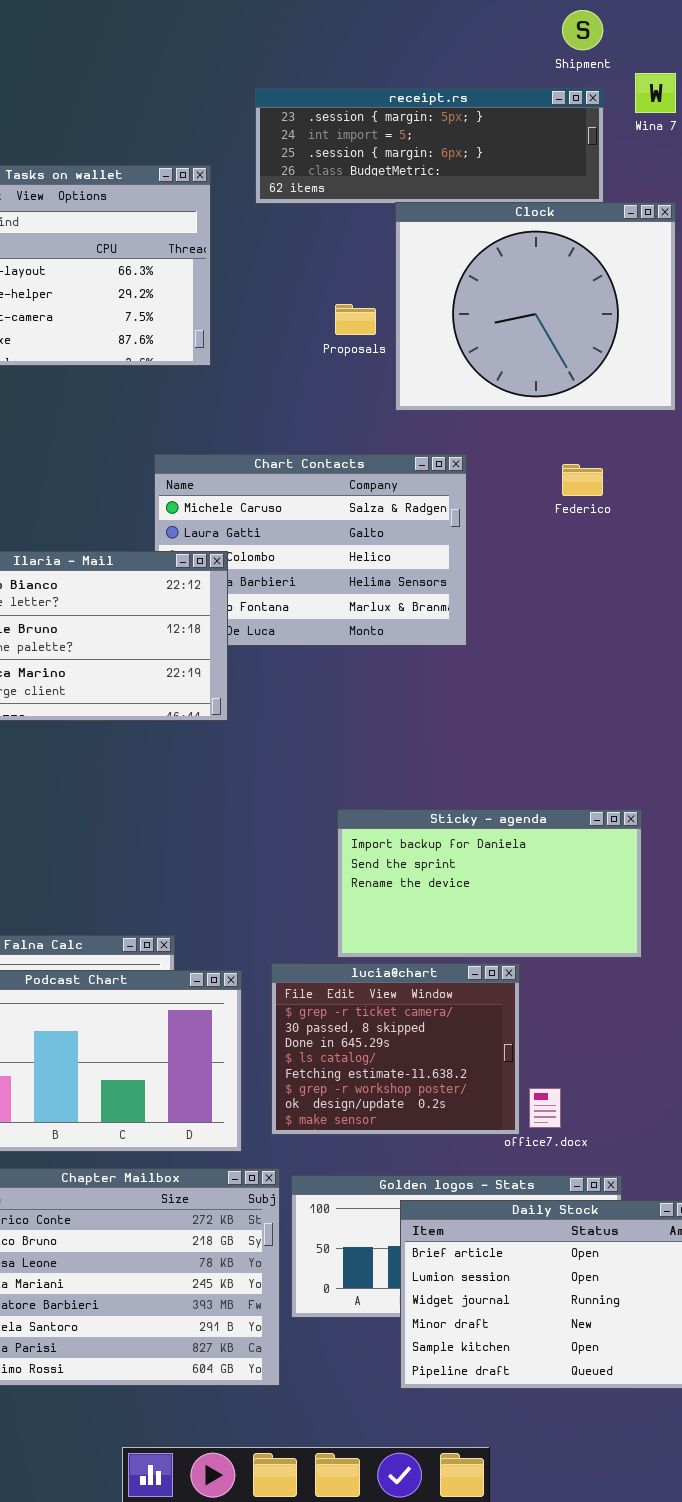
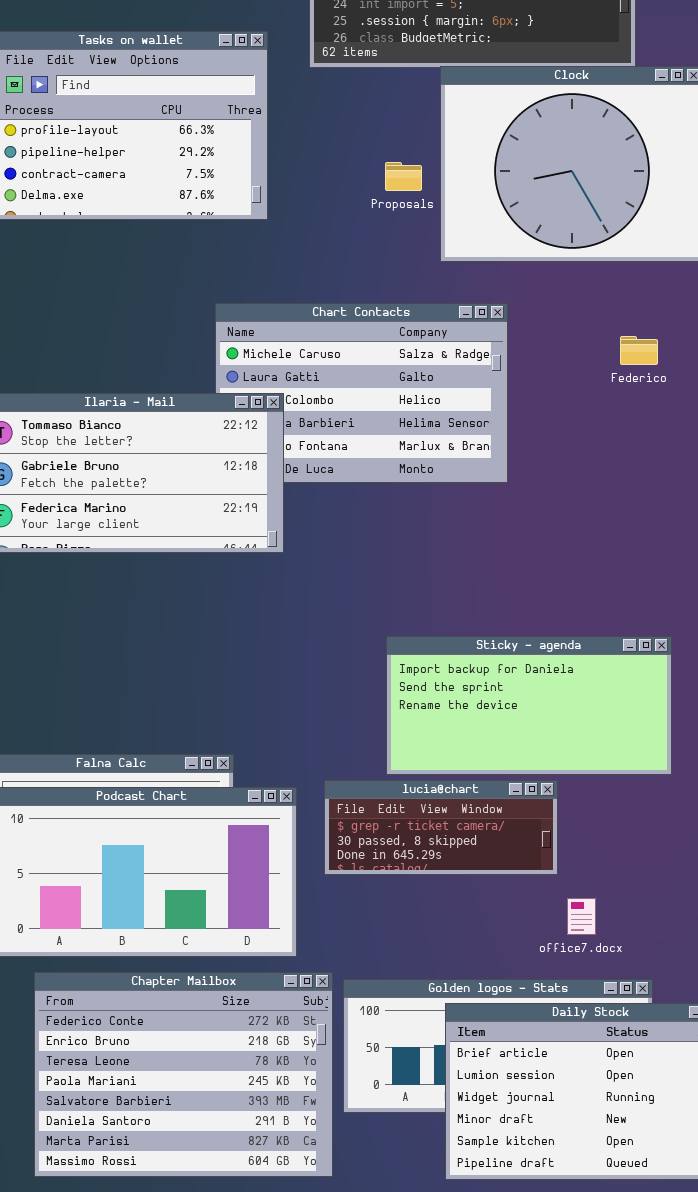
Federico: [562,464,603,496] -> [620,336,658,365], moved
lucia@chart: [271,963,520,1135] -> [324,780,558,875], resized

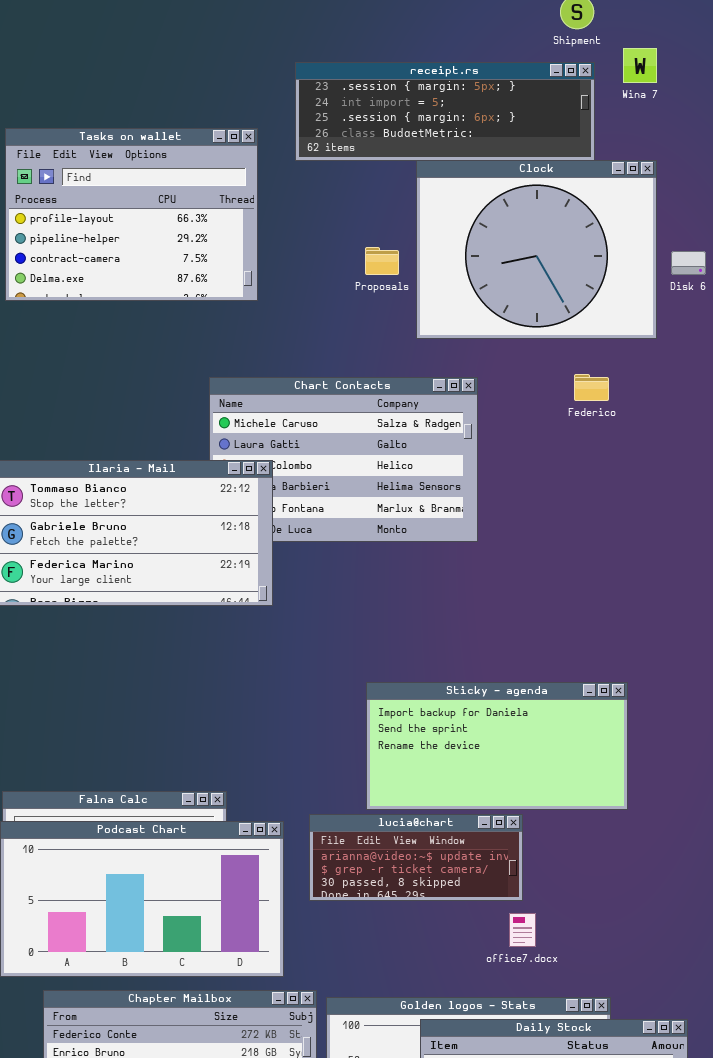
Federico: [620,336,658,365] -> [574,374,609,401], moved
lucia@chart: [324,780,558,875] -> [309,814,523,901], scrolled up 1 row
office7.docx: [567,898,596,935] -> [509,913,536,947], moved

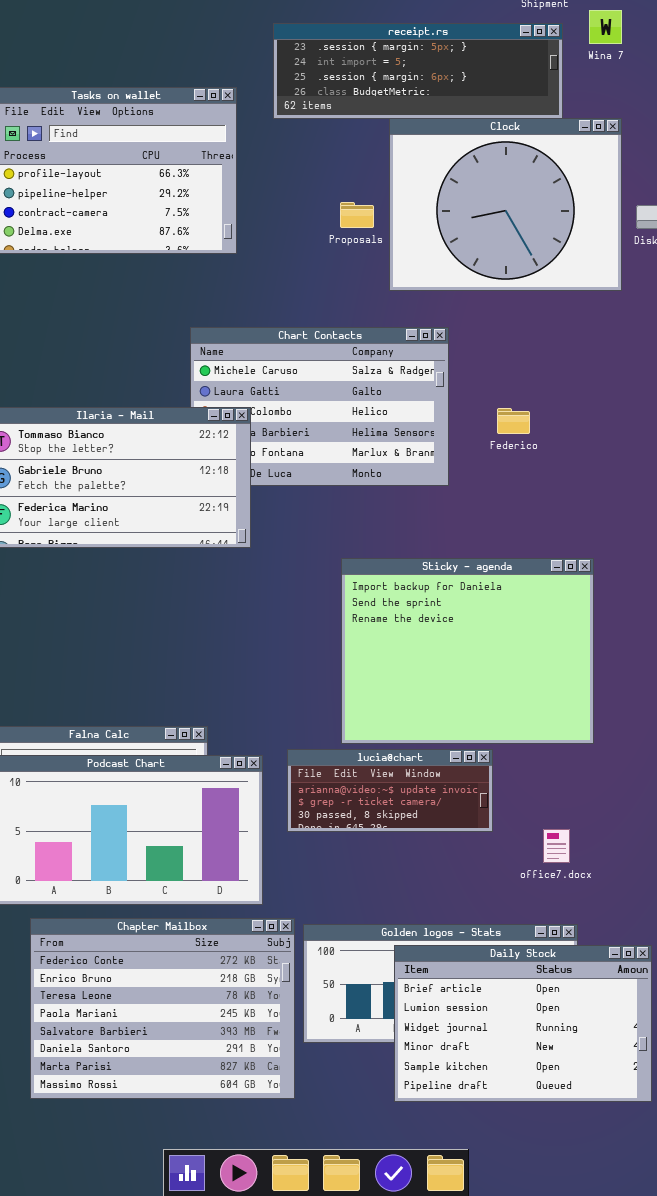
Federico: [574,374,609,401] -> [497,408,530,434], moved
Sticky - agenda: [366,682,628,810] -> [341,558,594,744], resized
office7.docx: [509,913,536,947] -> [543,829,570,863], moved

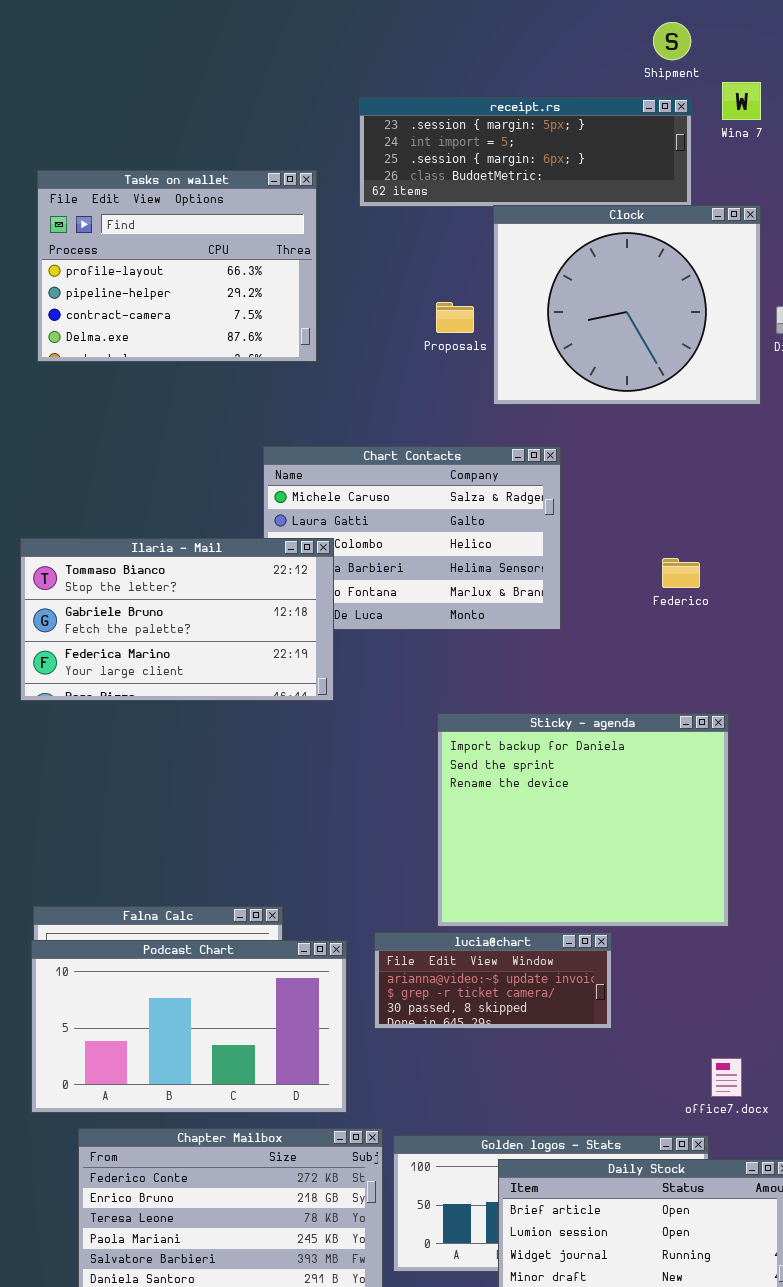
Federico: [497,408,530,434] -> [662,558,700,588], moved
office7.docx: [543,829,570,863] -> [711,1058,742,1097], moved

